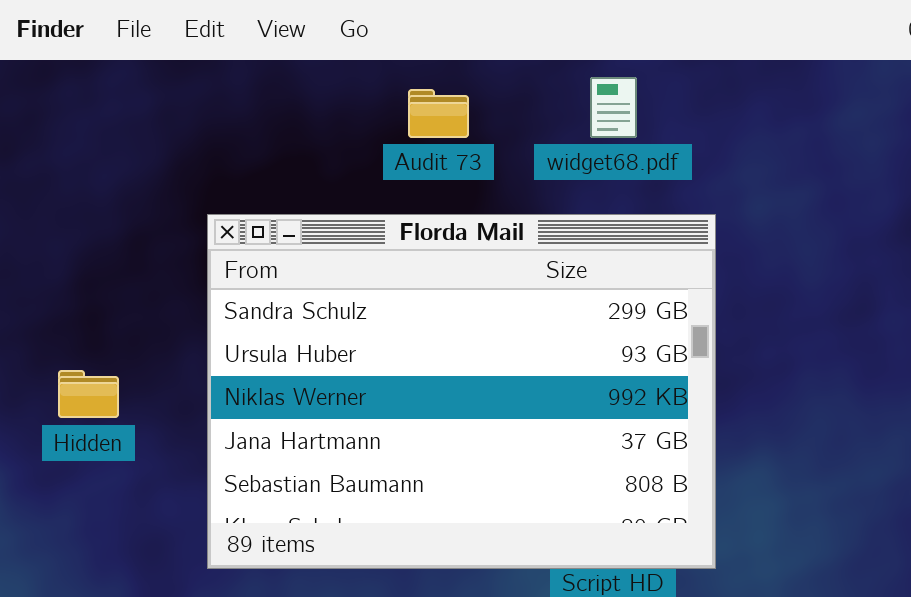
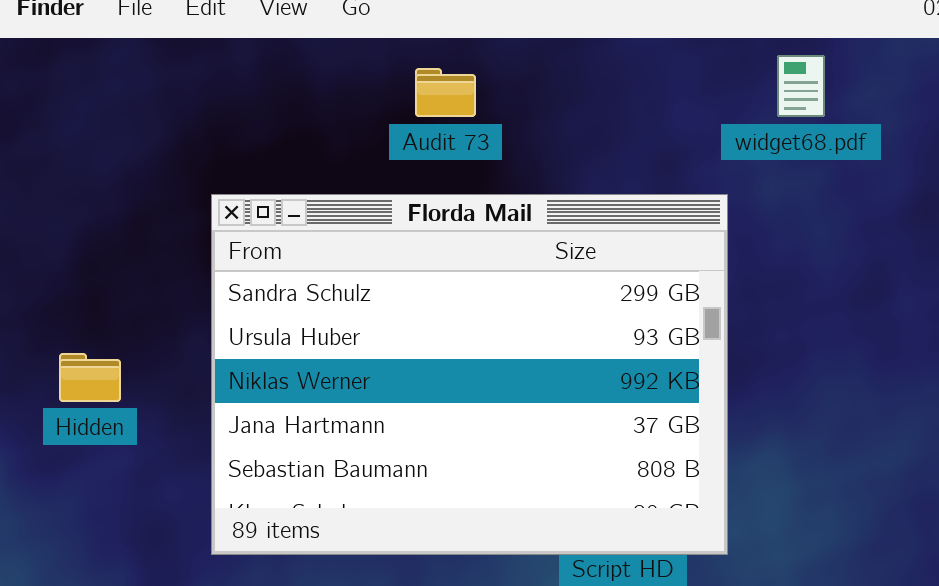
widget68.pdf: [590,77,637,138] -> [777,55,825,117], moved

